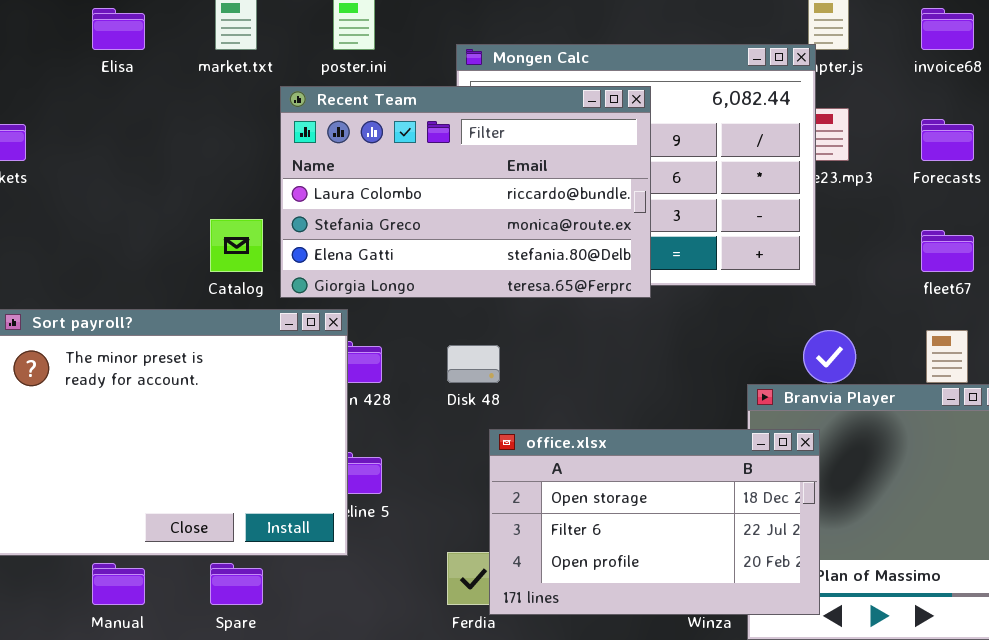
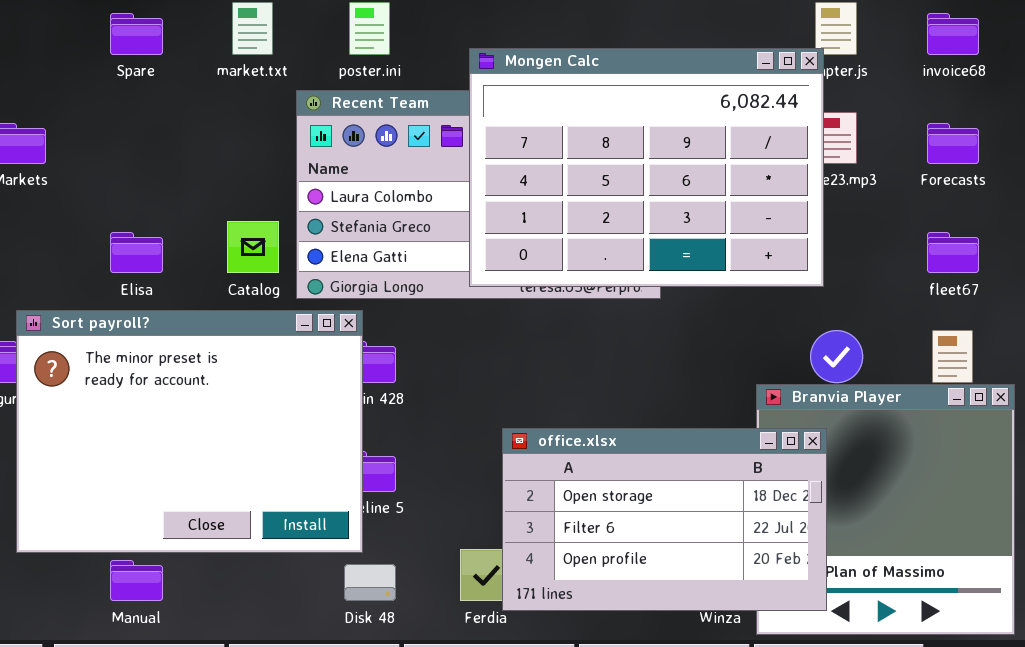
Elisa: [92,8,145,50] -> [110,232,163,273], moved
Mongen Calc: [456,44,816,286] -> [469,48,824,287], raised
Disk 48: [447,345,500,383] -> [344,564,396,601], moved
Spare: [210,563,263,605] -> [110,13,163,55], moved

